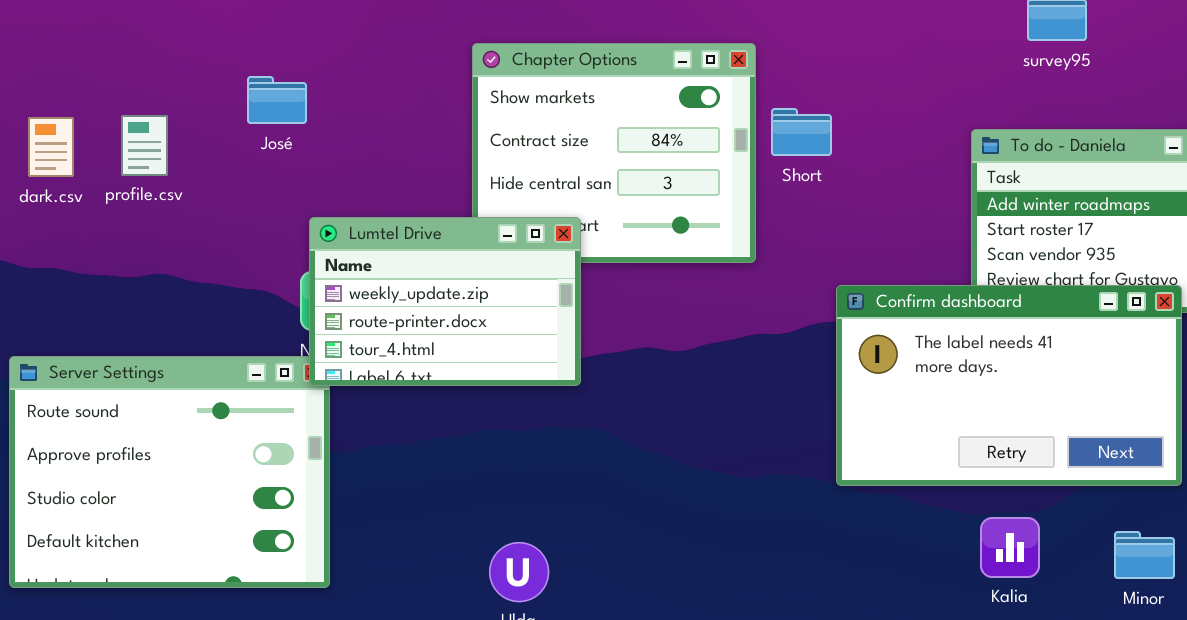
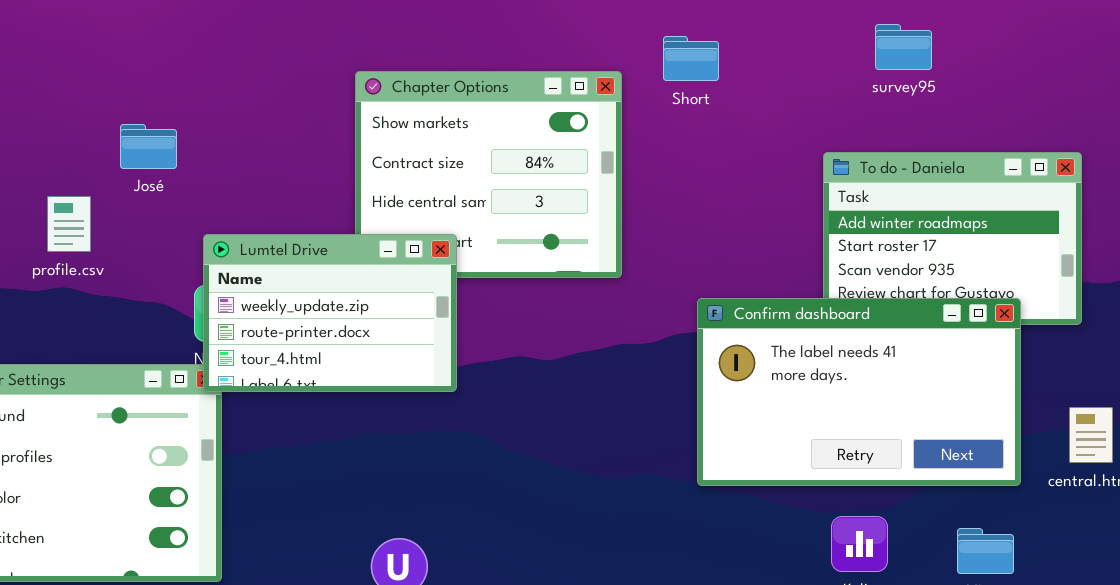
José: [247,76,307,124] -> [120,124,177,169], moved
Short: [771,108,832,156] -> [663,36,719,81], moved
profile.csv: [121,115,168,176] -> [47,196,91,252], moved

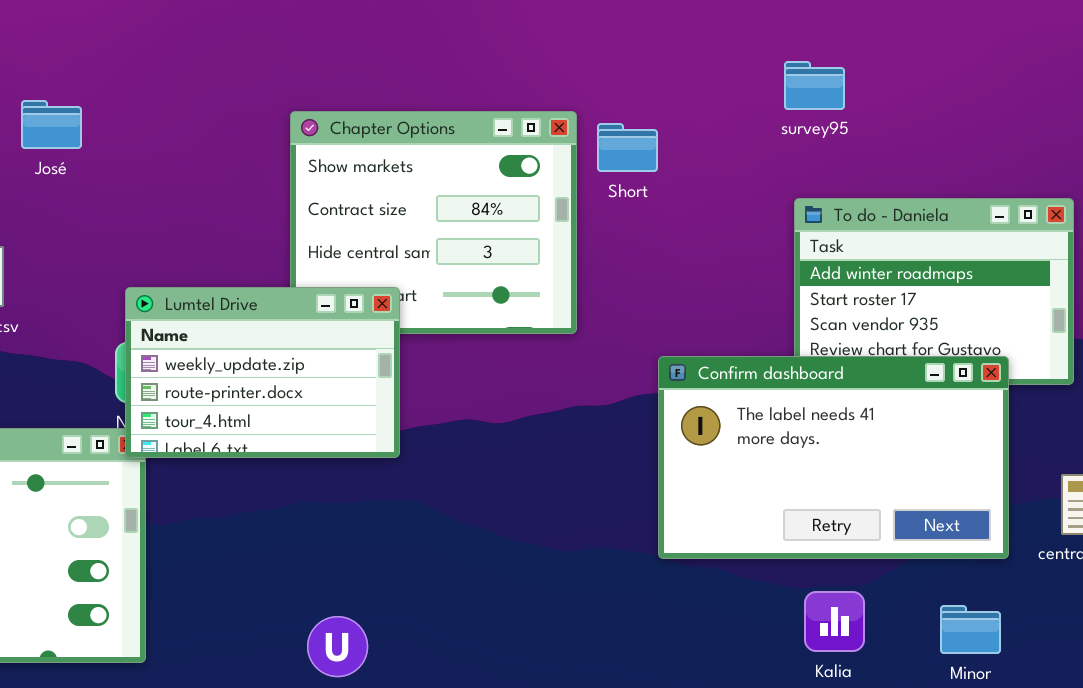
survey95: [875,24,932,70] -> [784,61,845,110], moved
Short: [663,36,719,81] -> [597,123,658,172], moved
José: [120,124,177,169] -> [21,100,82,149], moved

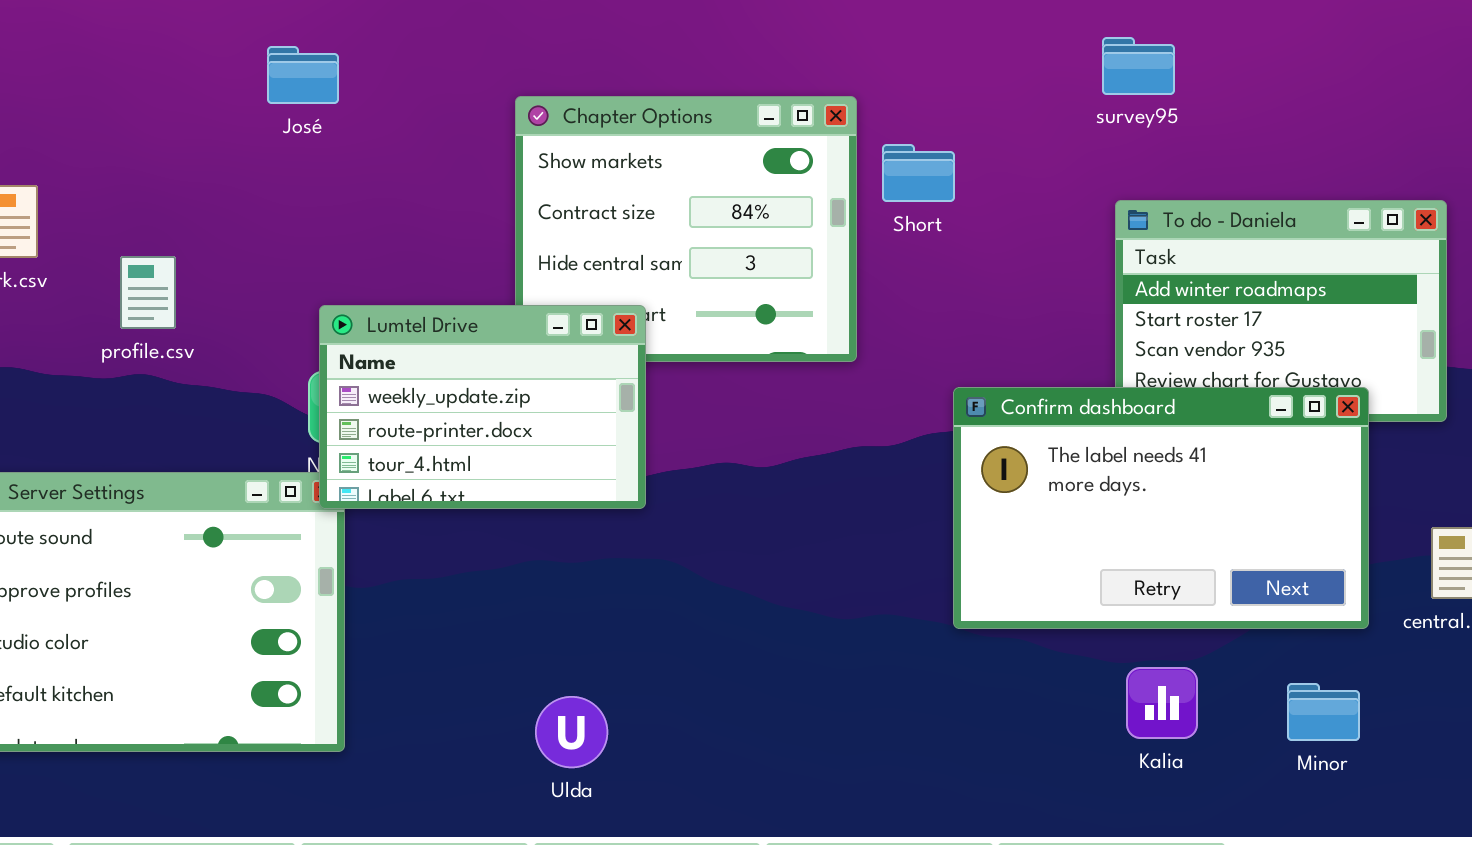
José: [21,100,82,149] -> [267,46,339,104], moved
Short: [597,123,658,172] -> [882,144,955,202], moved

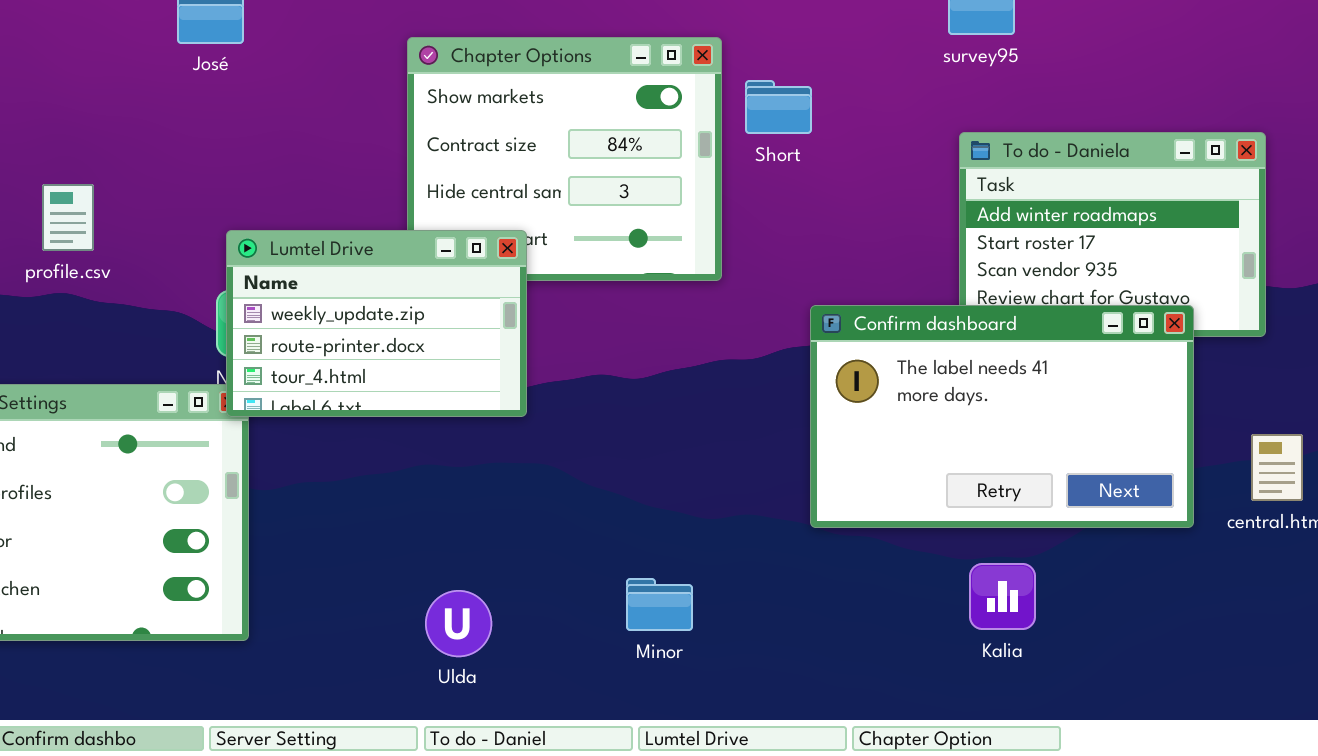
Minor: [1287,683,1360,741] -> [626,578,693,631], moved

